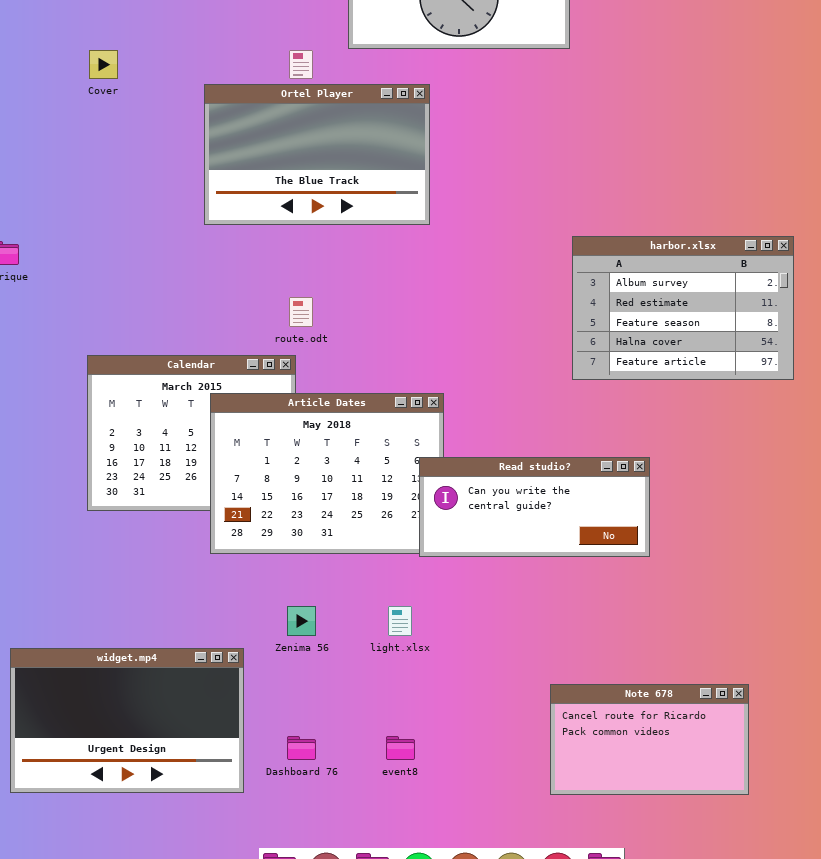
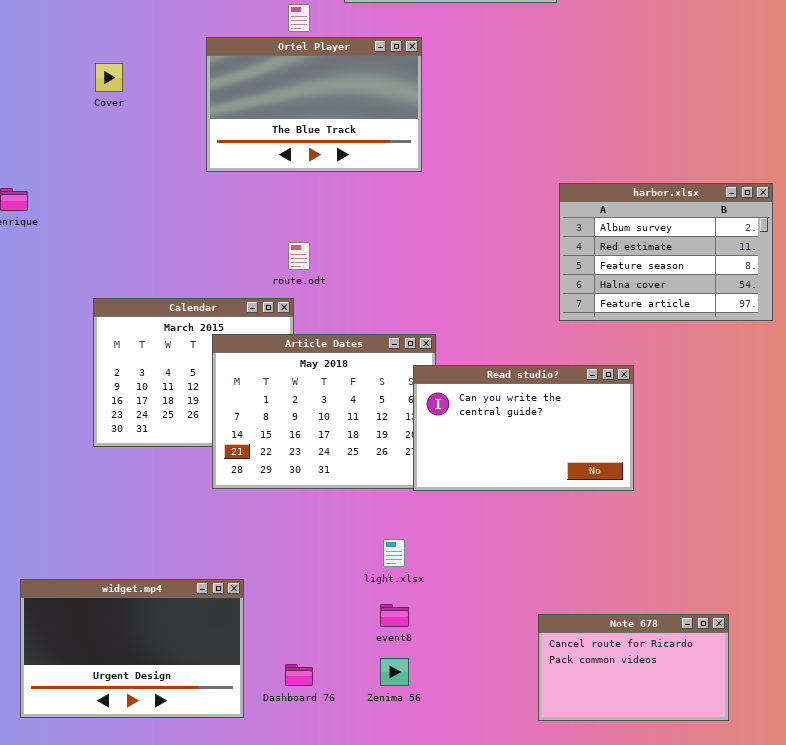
Cover: [89,50,118,79] -> [95,63,123,92], moved
Read studio?: [419,457,650,557] -> [413,365,634,491], resized
Zenima 56: [287,606,316,636] -> [380,658,409,686], moved
event8: [386,736,415,760] -> [380,604,409,627], moved

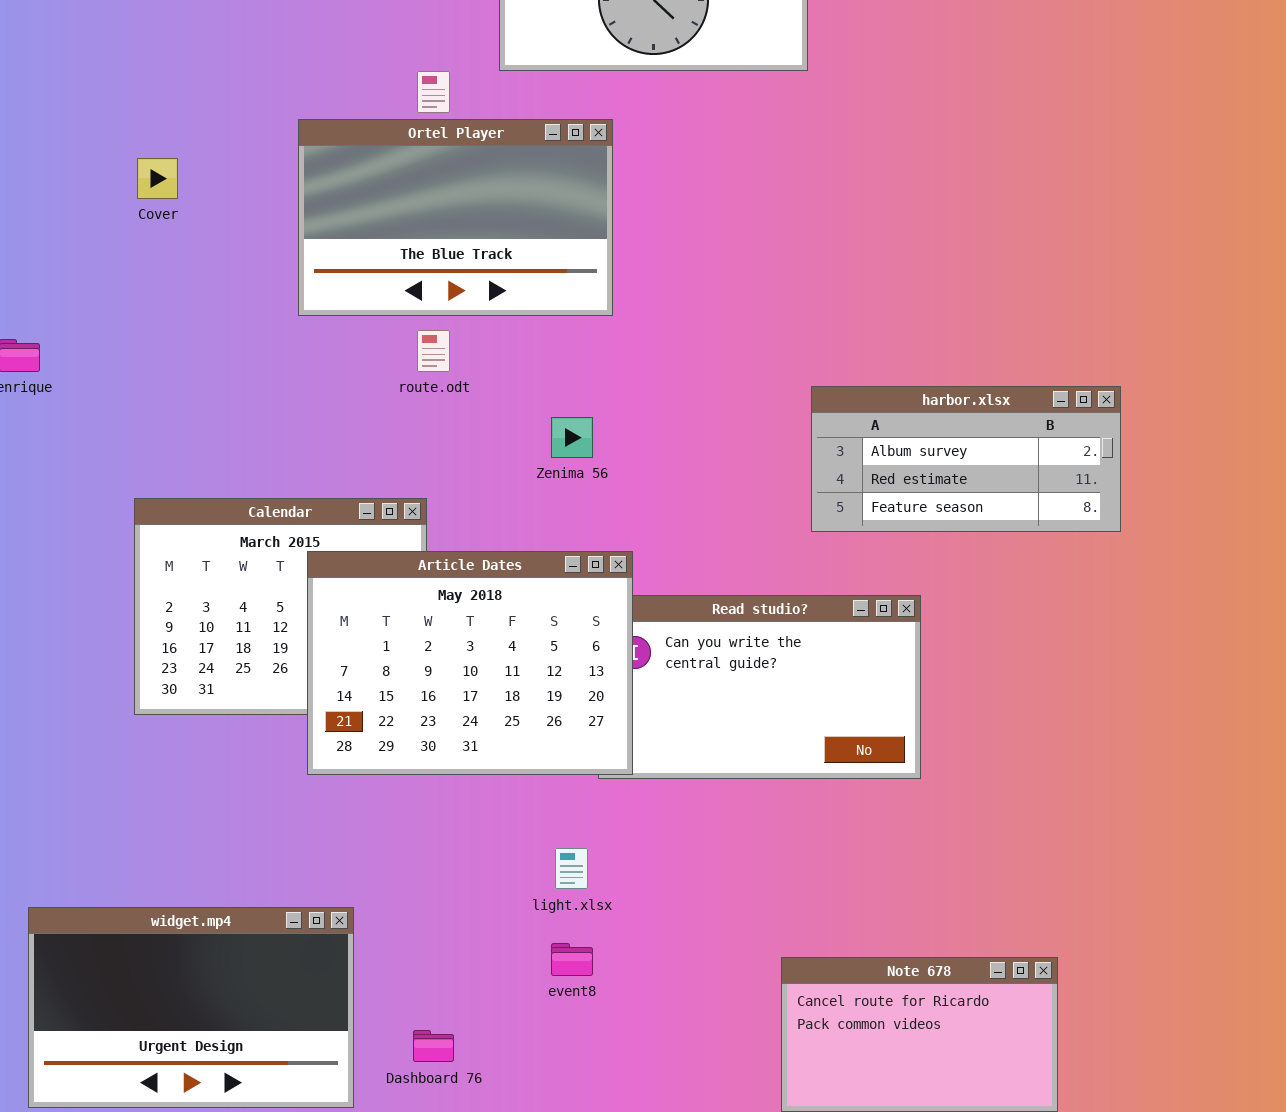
harbor.xlsx: [559,183,773,321] -> [811,386,1121,532], resized
route.odt: [288,242,310,270] -> [417,330,450,372], moved
Article Dates: [212,334,436,489] -> [307,551,633,775], raised
Zenima 56: [380,658,409,686] -> [551,417,593,458], moved

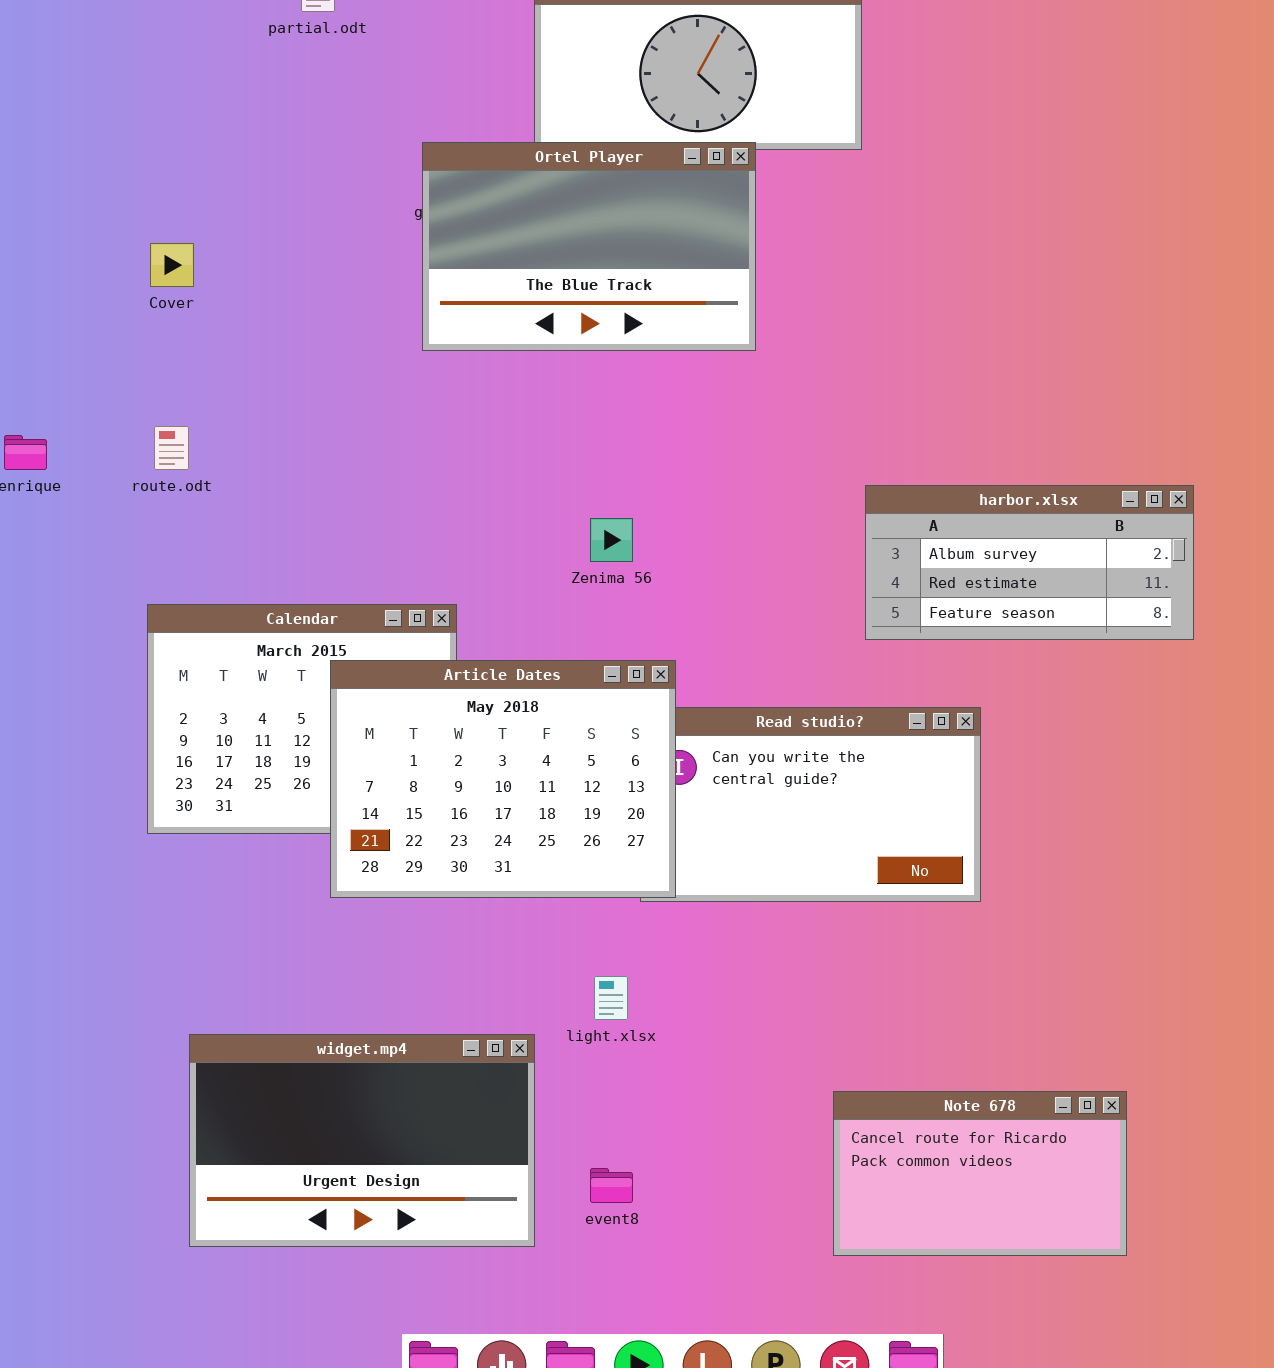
Ortel Player: [298,119,613,316] -> [422,142,756,351], moved
route.odt: [417,330,450,372] -> [154,426,189,470], moved
widget.mp4: [28,907,354,1108] -> [189,1034,535,1247], moved
event8: [551,943,593,976] -> [590,1168,633,1203], moved

